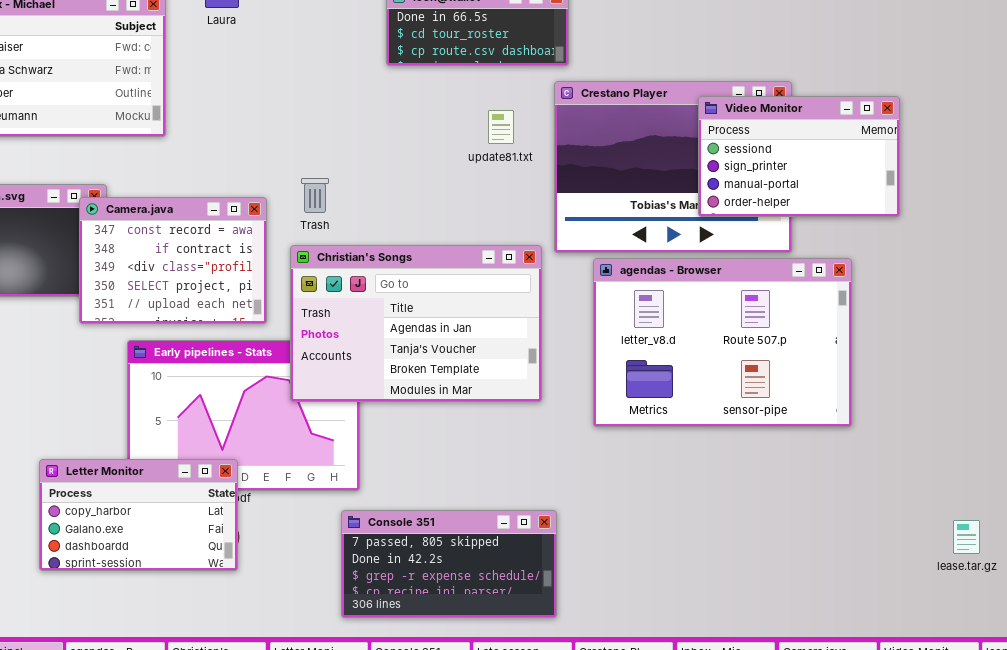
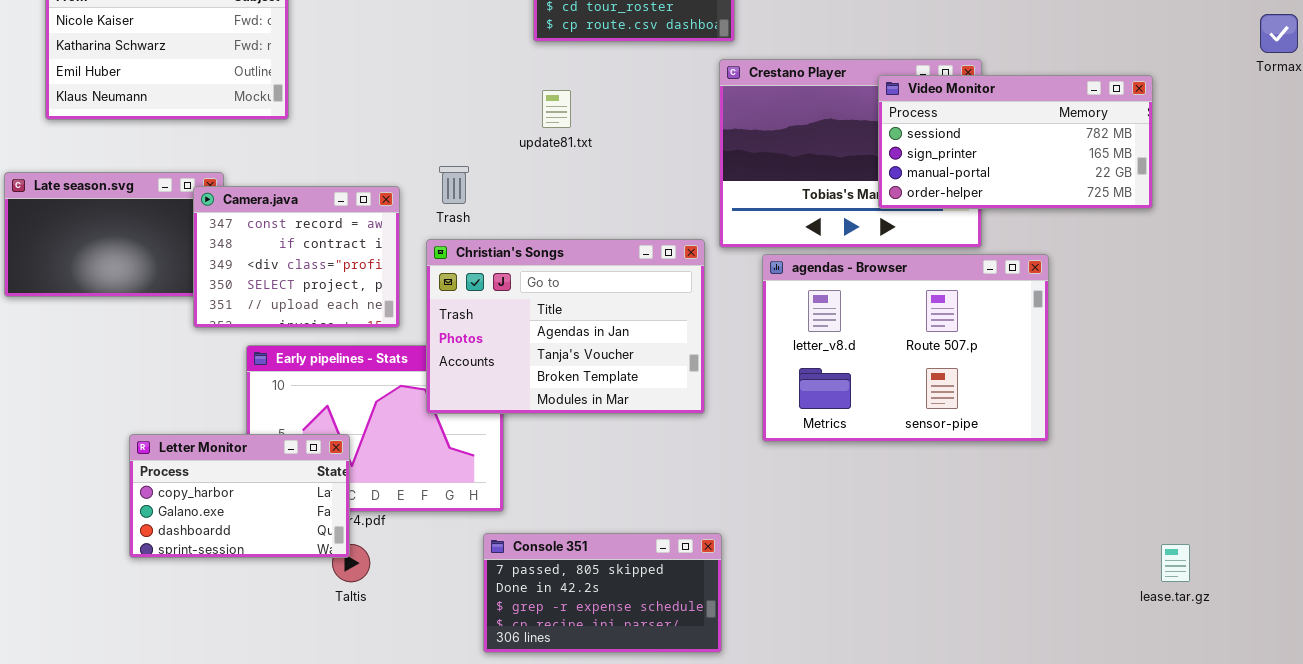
Video Monitor: [698,96,900,217] -> [878,75,1153,209], resized
update81.txt: [488,110,514,144] -> [542,90,571,128], moved
Letter Monitor: [39,459,238,571] -> [129,434,350,558], moved

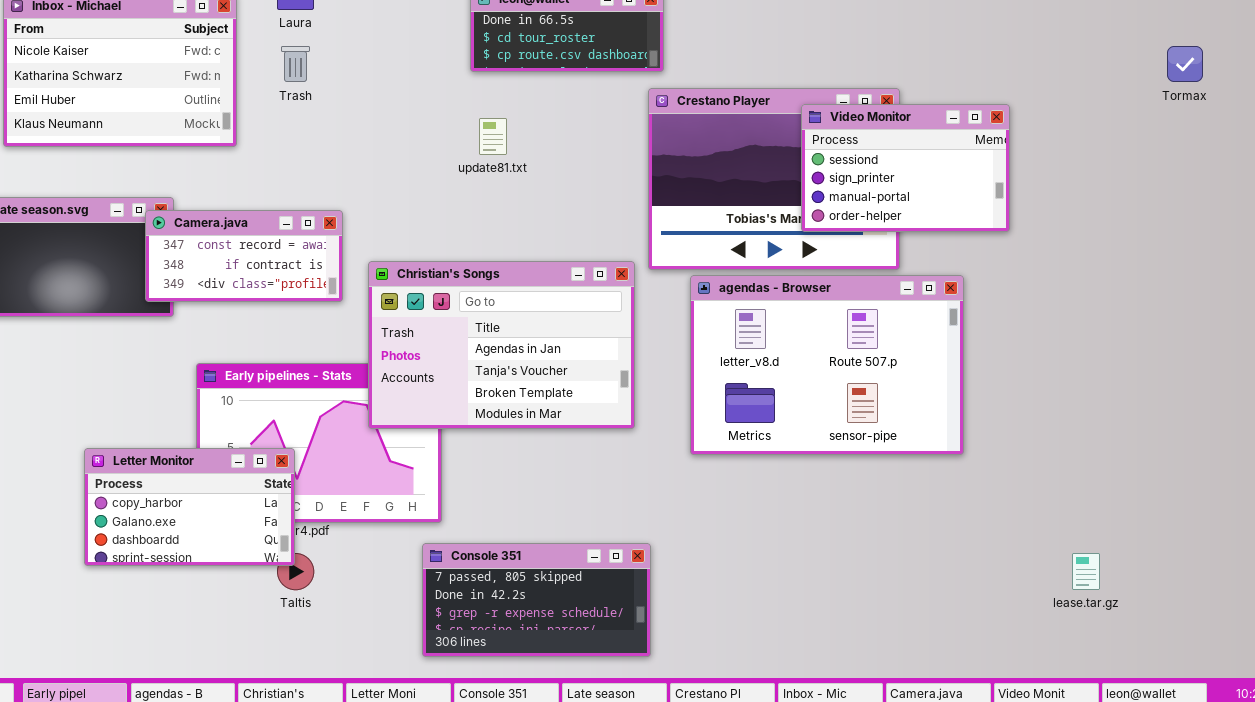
Video Monitor: [878,75,1153,209] -> [801,104,1010,232], resized
Trash: [439,166,469,204] -> [281,46,310,82], moved
Camera.java: [193,186,400,328] -> [145,210,343,302], resized

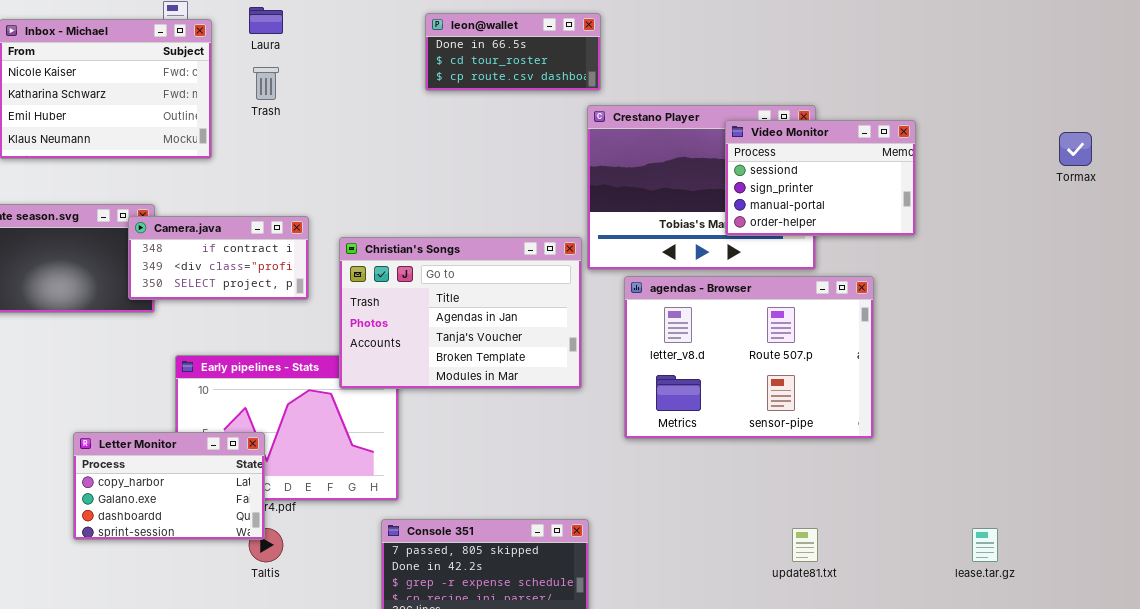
Tormax: [1167,46,1203,82] -> [1059,132,1092,166], moved
update81.txt: [479,118,507,155] -> [792,528,818,562], moved
Camera.java: [145,210,343,302] -> [128,216,309,300], scrolled down 1 row
Christian's Songs: [368,261,635,429] -> [339,237,582,389], moved

